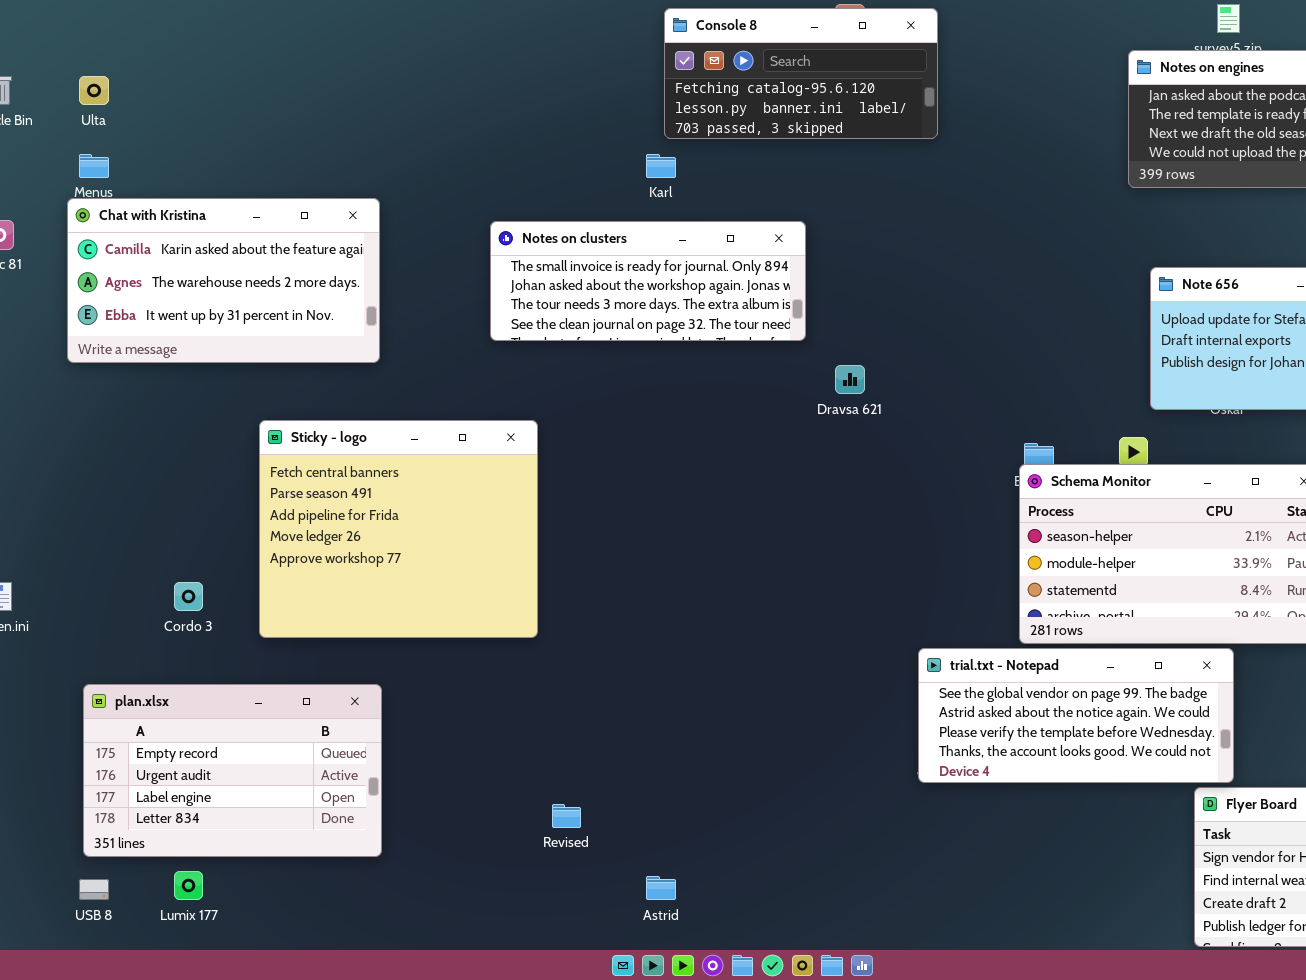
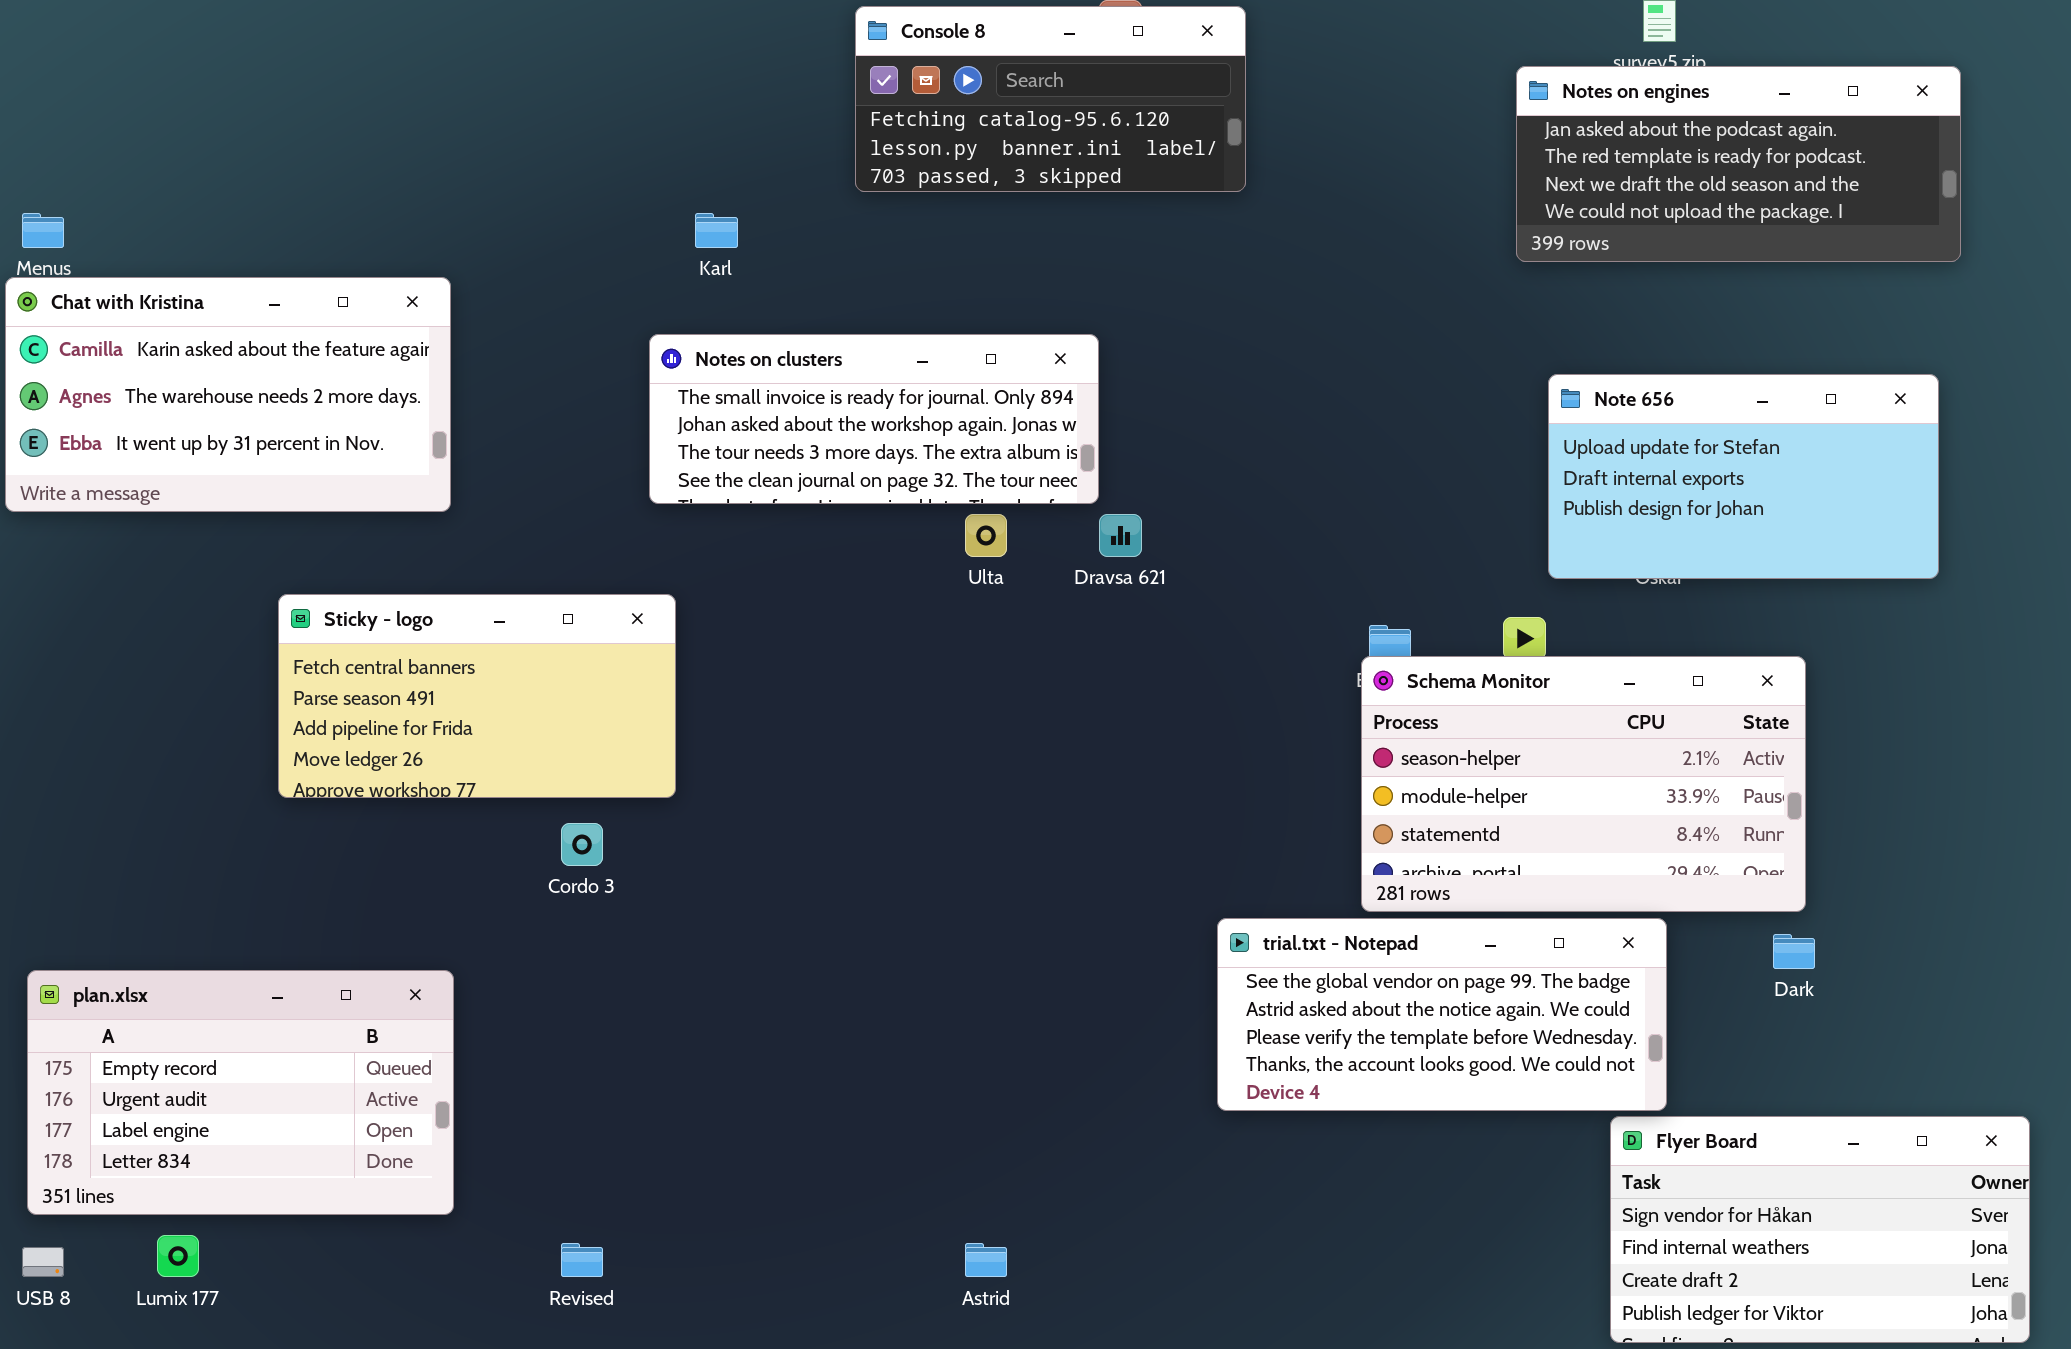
Ulta: [79,76,109,105] -> [965,514,1007,557], moved
Karl: [646,154,676,178] -> [695,213,738,248], moved
Notes on clusters: [490,221,806,341] -> [649,334,1099,504], moved
Sticky - logo: [259,420,538,638] -> [278,594,676,798], resized
Cordo 3: [174,582,203,611] -> [561,823,603,866], moved
Revised: [552,804,581,828] -> [561,1243,603,1277], moved
Astrid: [646,876,676,900] -> [965,1243,1007,1277], moved

